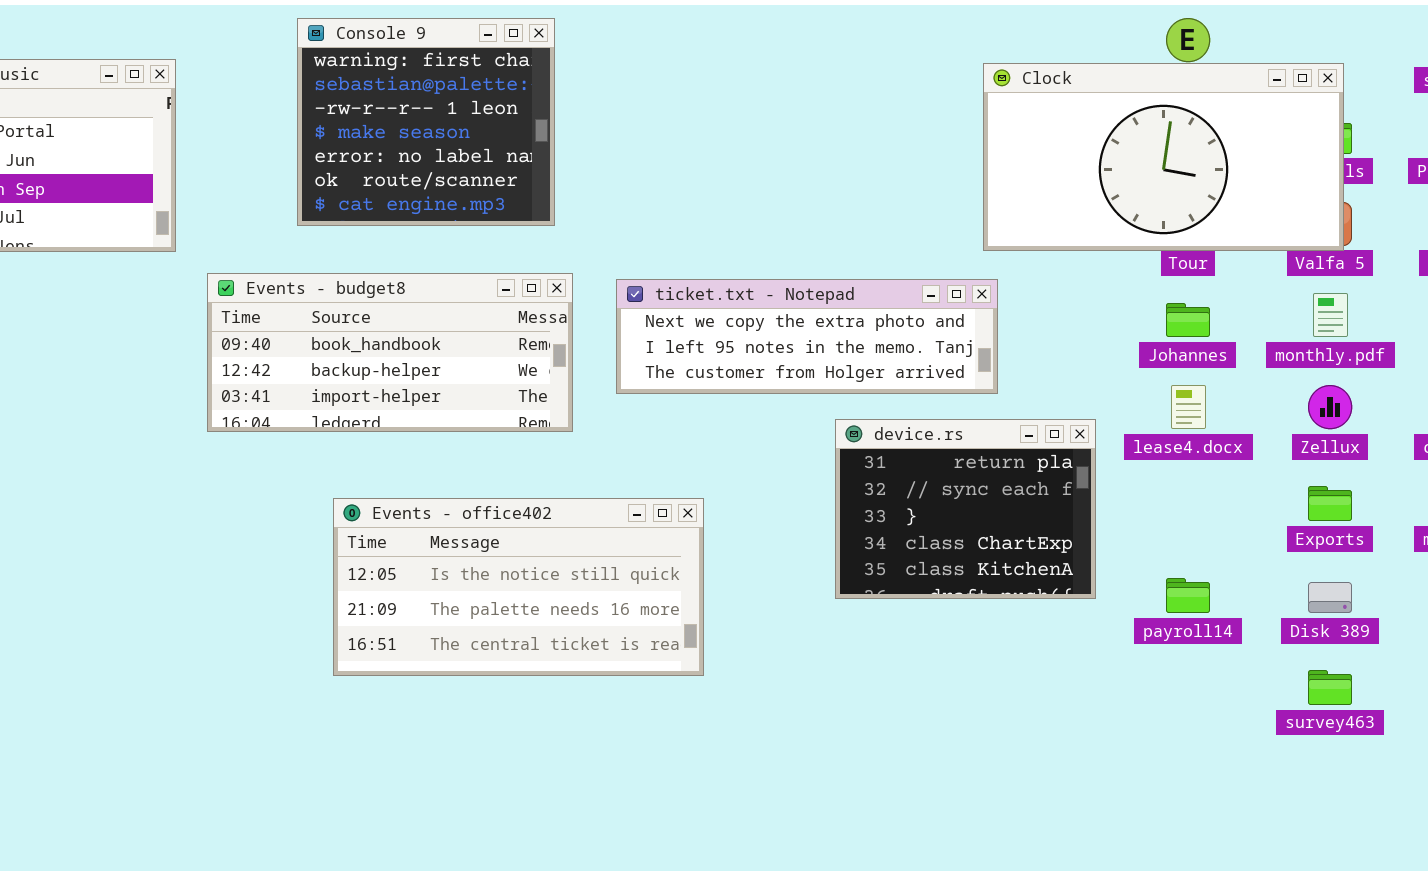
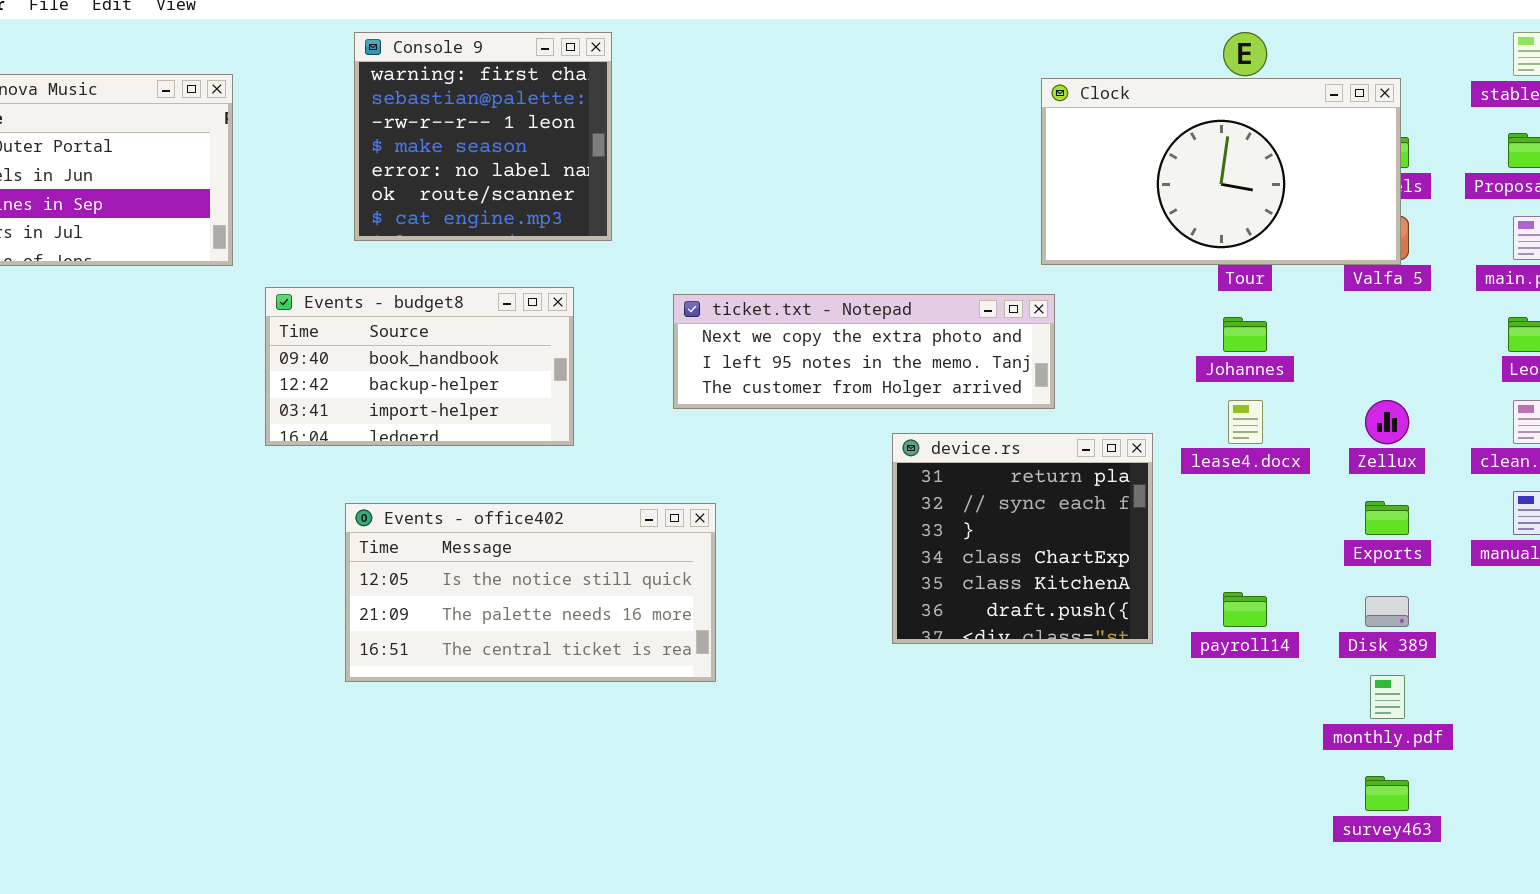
Events - budget8: [207,273,573,432] -> [265,287,574,446], resized
monthly.pdf: [1313,293,1348,337] -> [1370,675,1405,719], moved
device.rs: [835,419,1096,599] -> [892,433,1153,644], resized
Events - office402: [333,498,704,676] -> [345,503,716,682], moved
survey463: [1308,670,1352,705] -> [1365,776,1409,811], moved

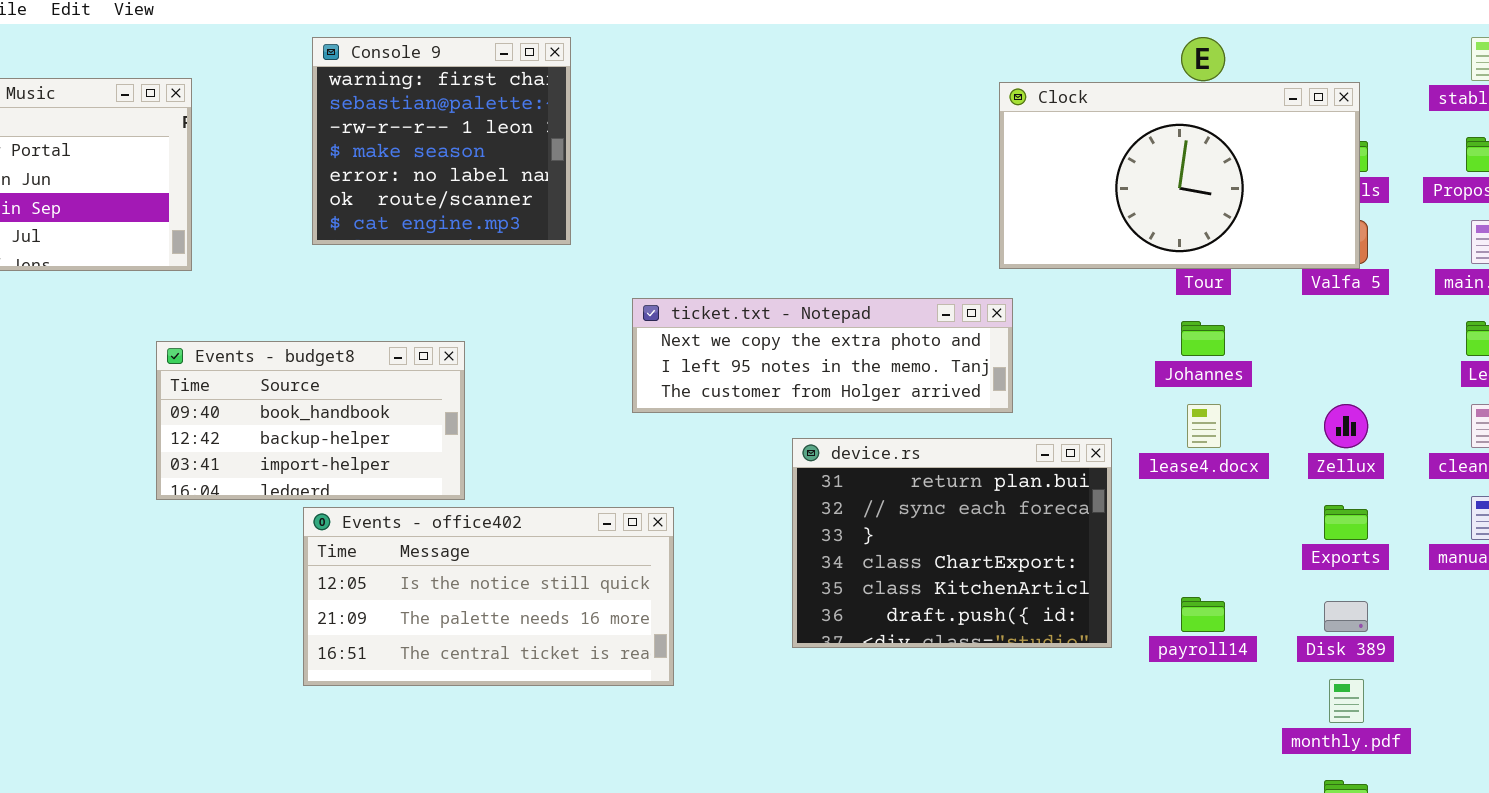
Events - budget8: [265,287,574,446] -> [156,341,465,500], moved
device.rs: [892,433,1153,644] -> [792,438,1112,648], resized

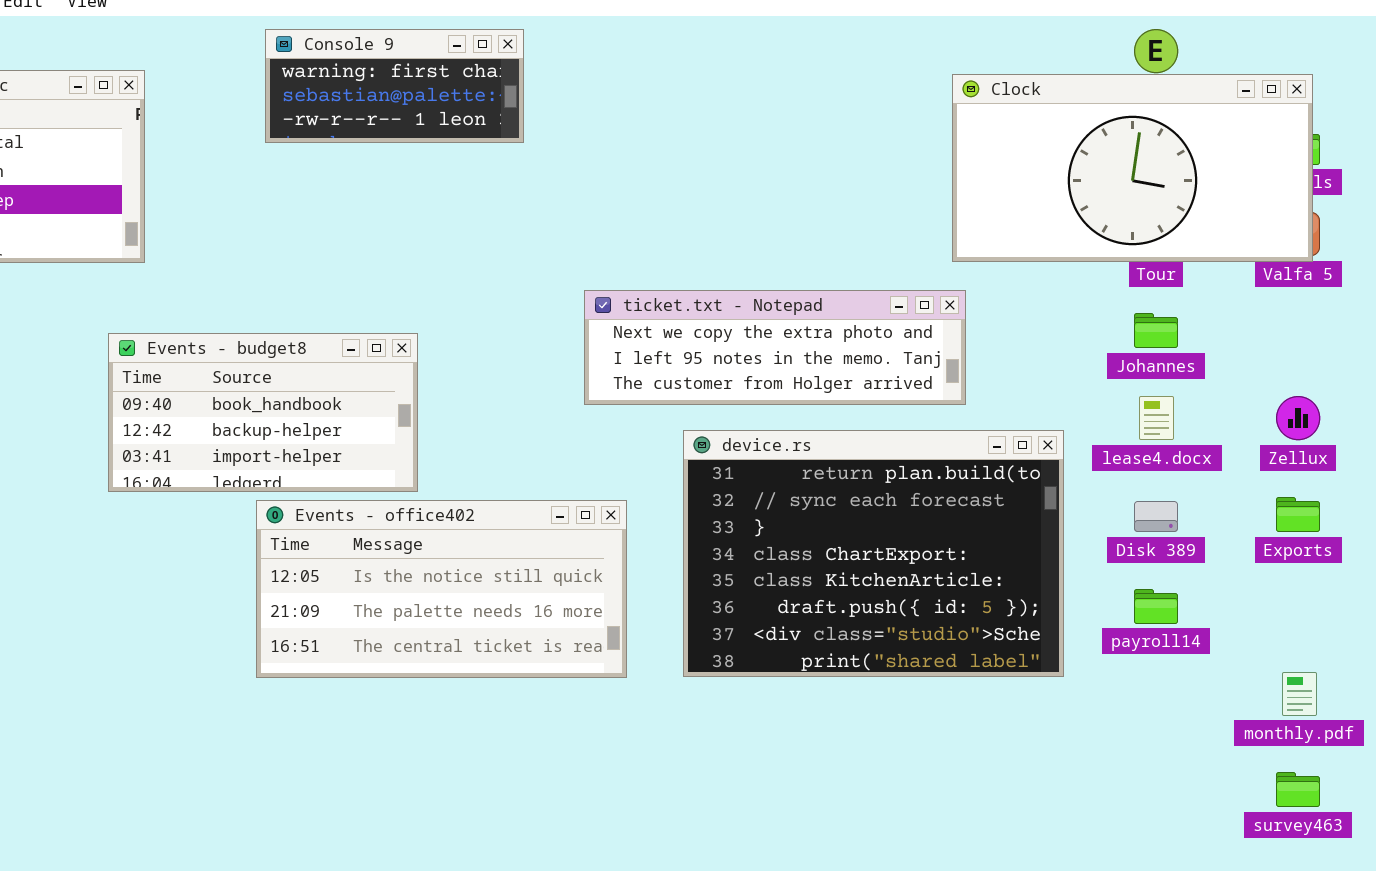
Console 9: [312,37,571,245] -> [265,29,524,143], resized
device.rs: [792,438,1112,648] -> [683,430,1064,677], resized
Disk 389: [1324,601,1368,632] -> [1134,501,1178,532], moved

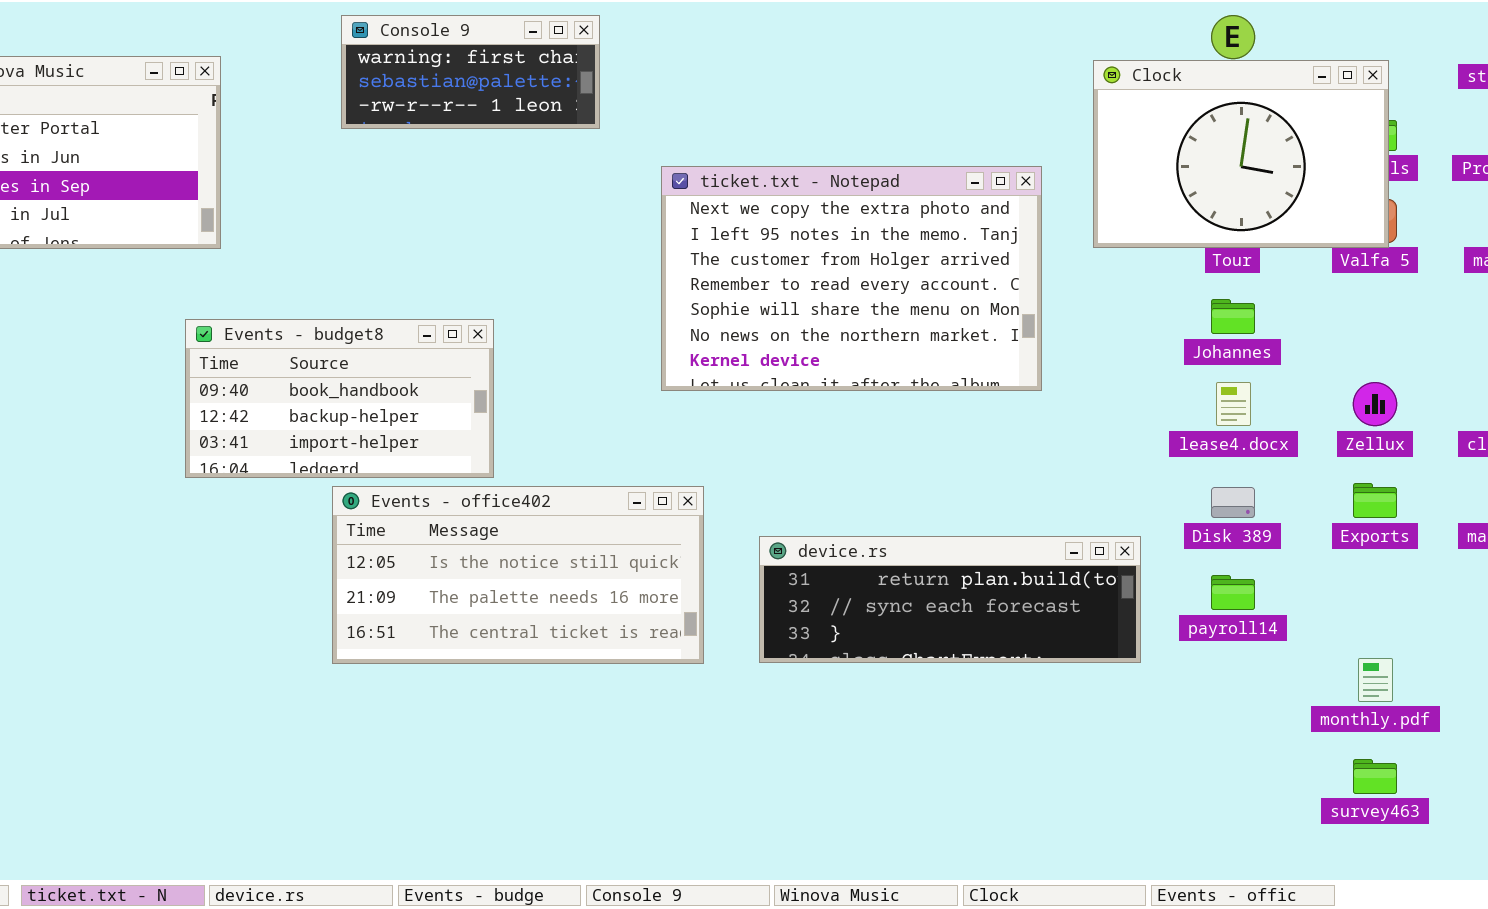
Clock: [952,74,1313,262] -> [1093,60,1389,248], resized
ticket.txt - Notepad: [584,290,966,405] -> [661,166,1042,391], resized
device.rs: [683,430,1064,677] -> [759,536,1141,663], resized

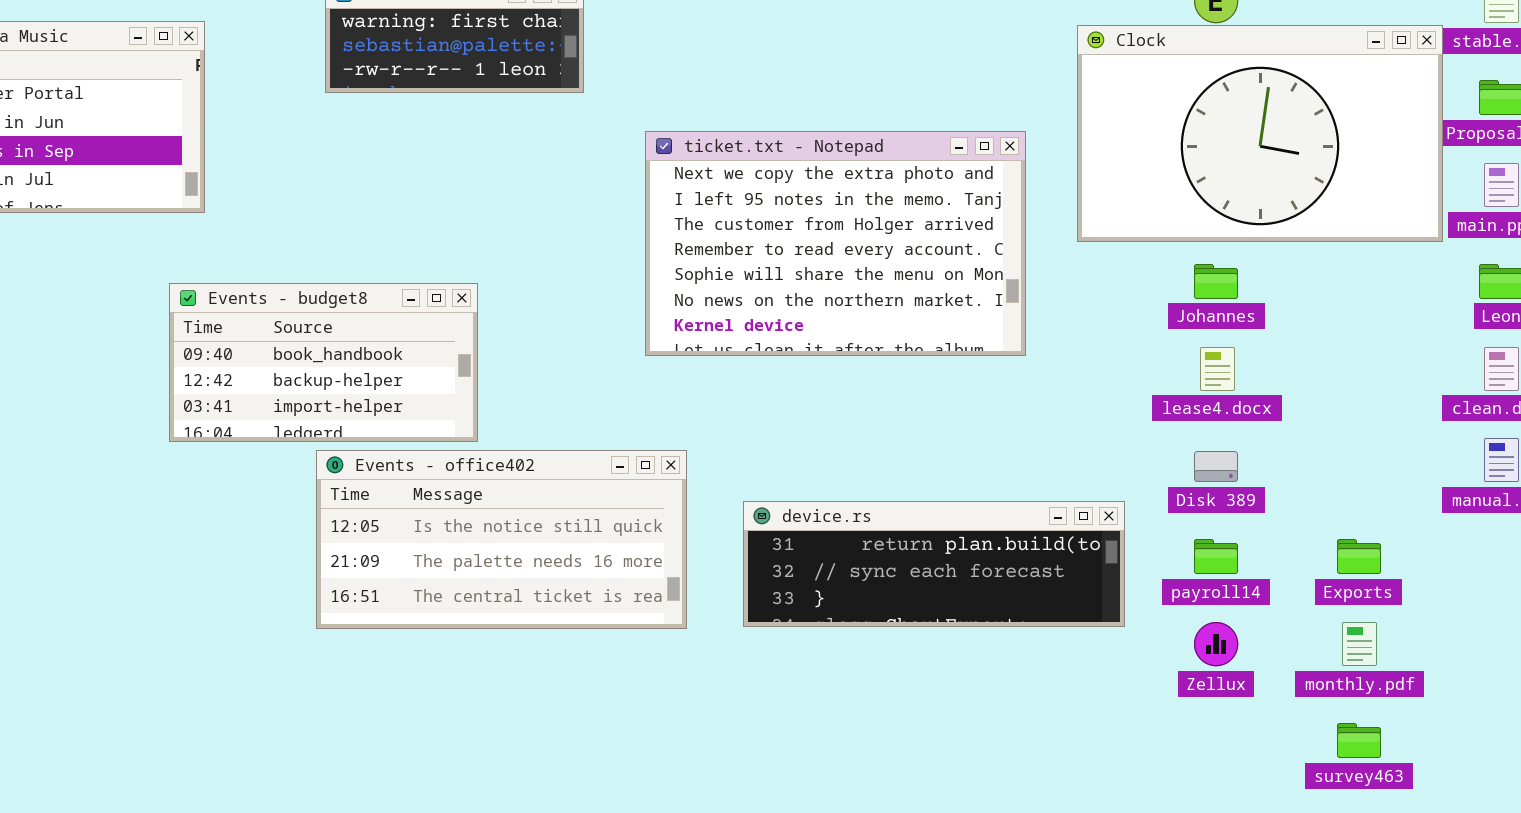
Clock: [1093,60,1389,248] -> [1077,25,1443,242], resized
Zellux: [1353,382,1397,426] -> [1194,622,1238,666], moved
Exports: [1353,483,1397,518] -> [1337,539,1381,574], moved

